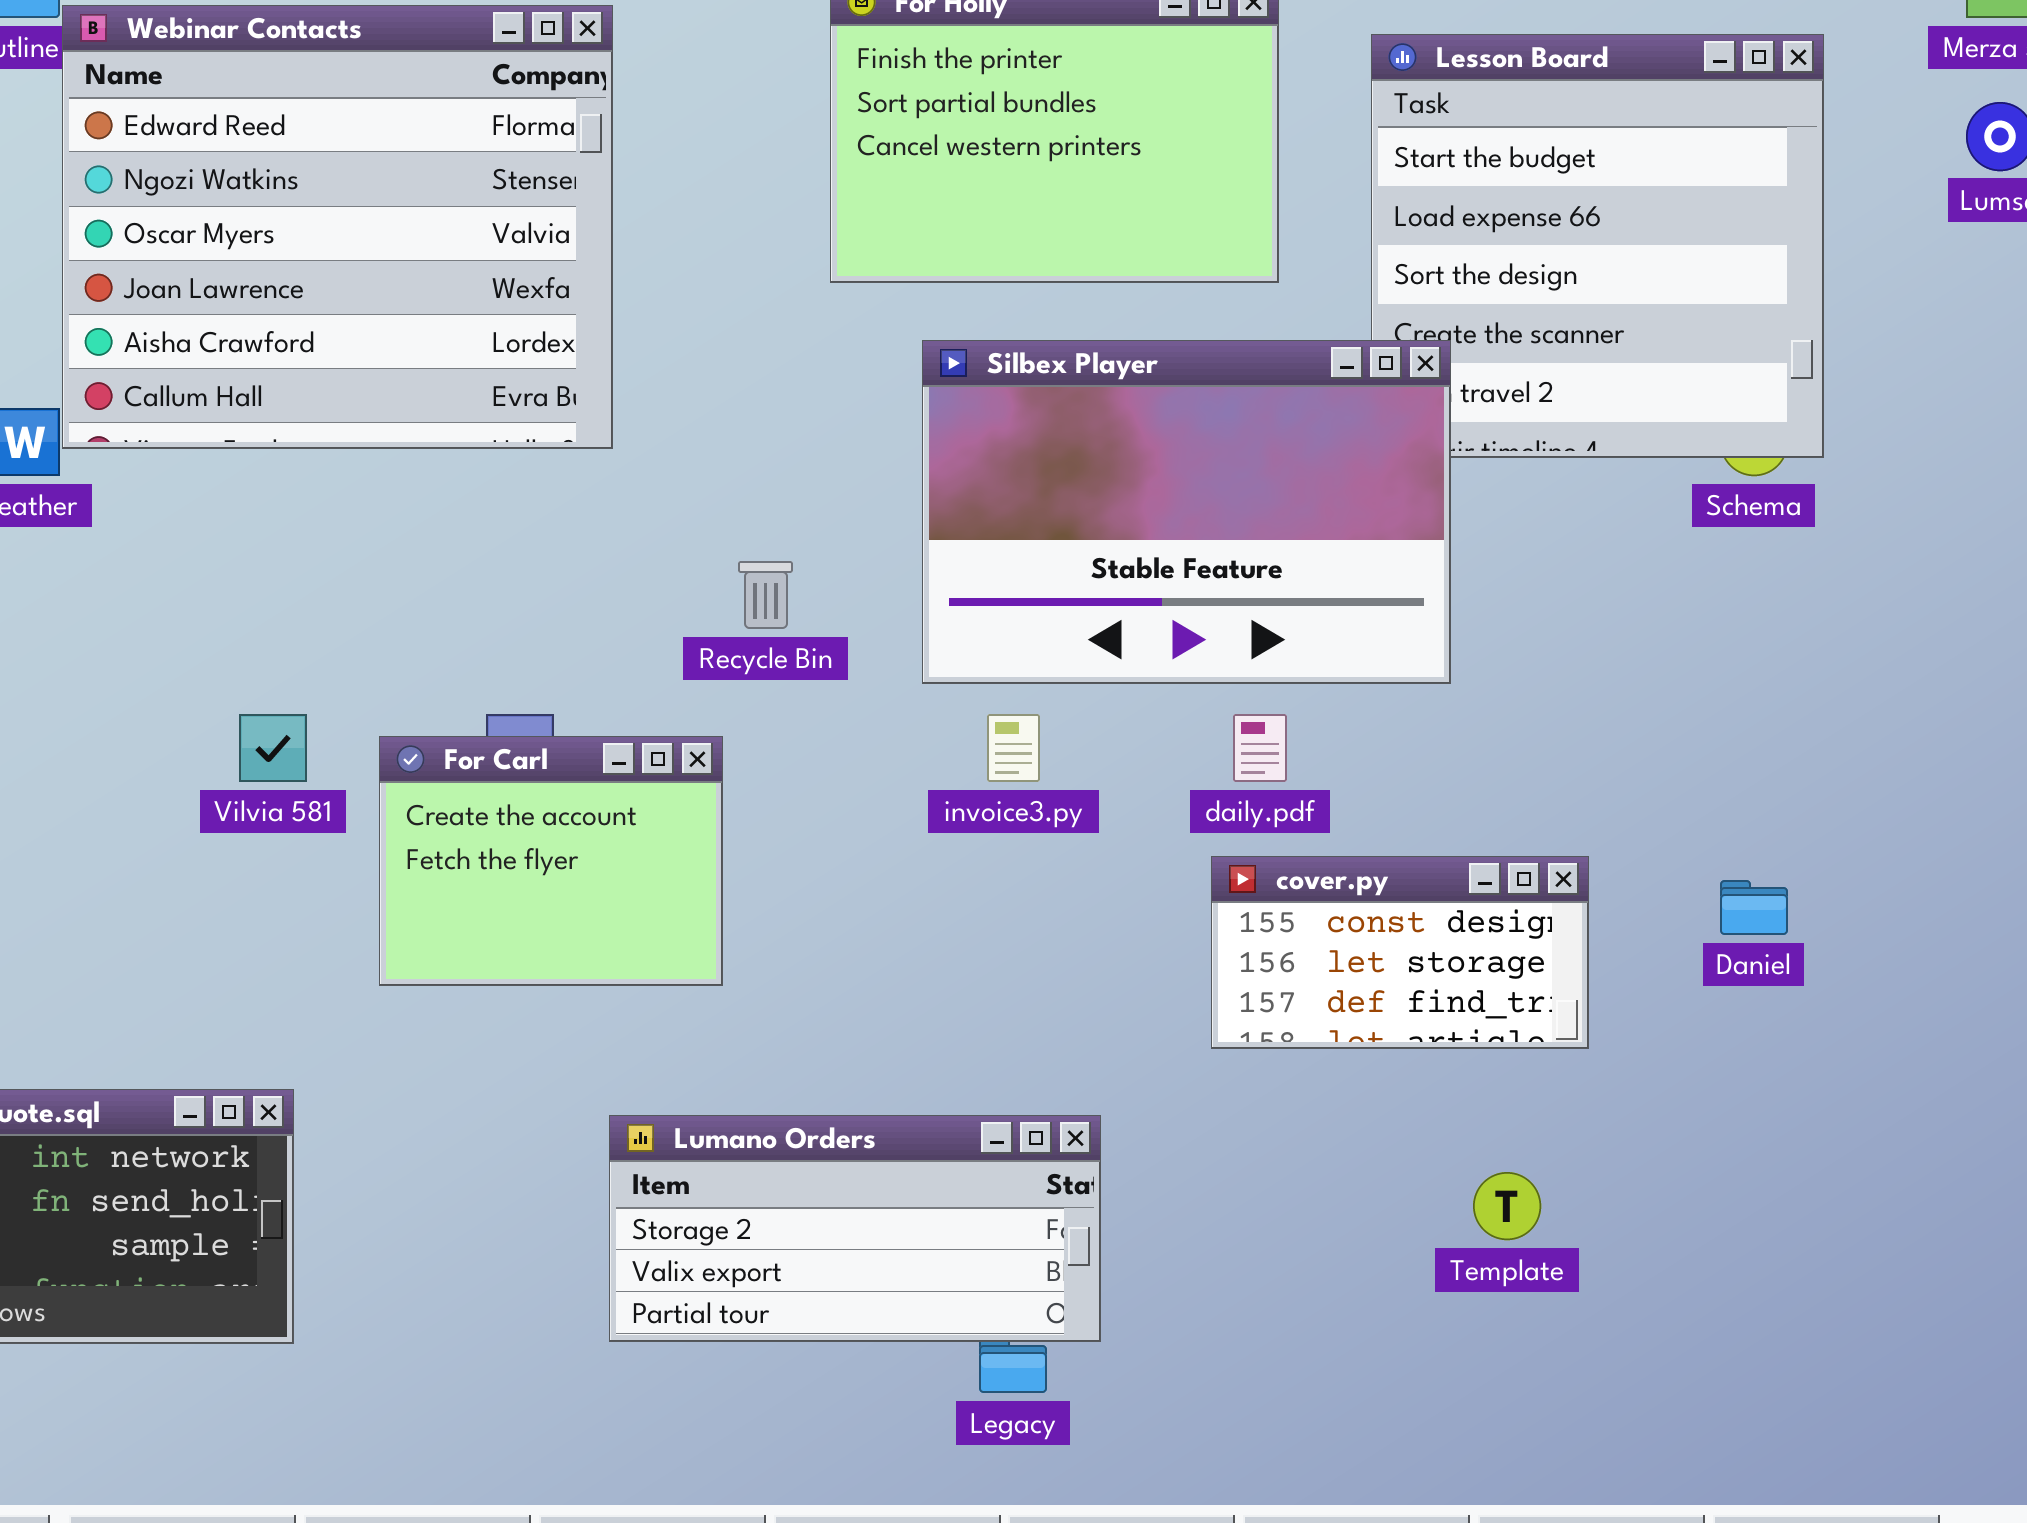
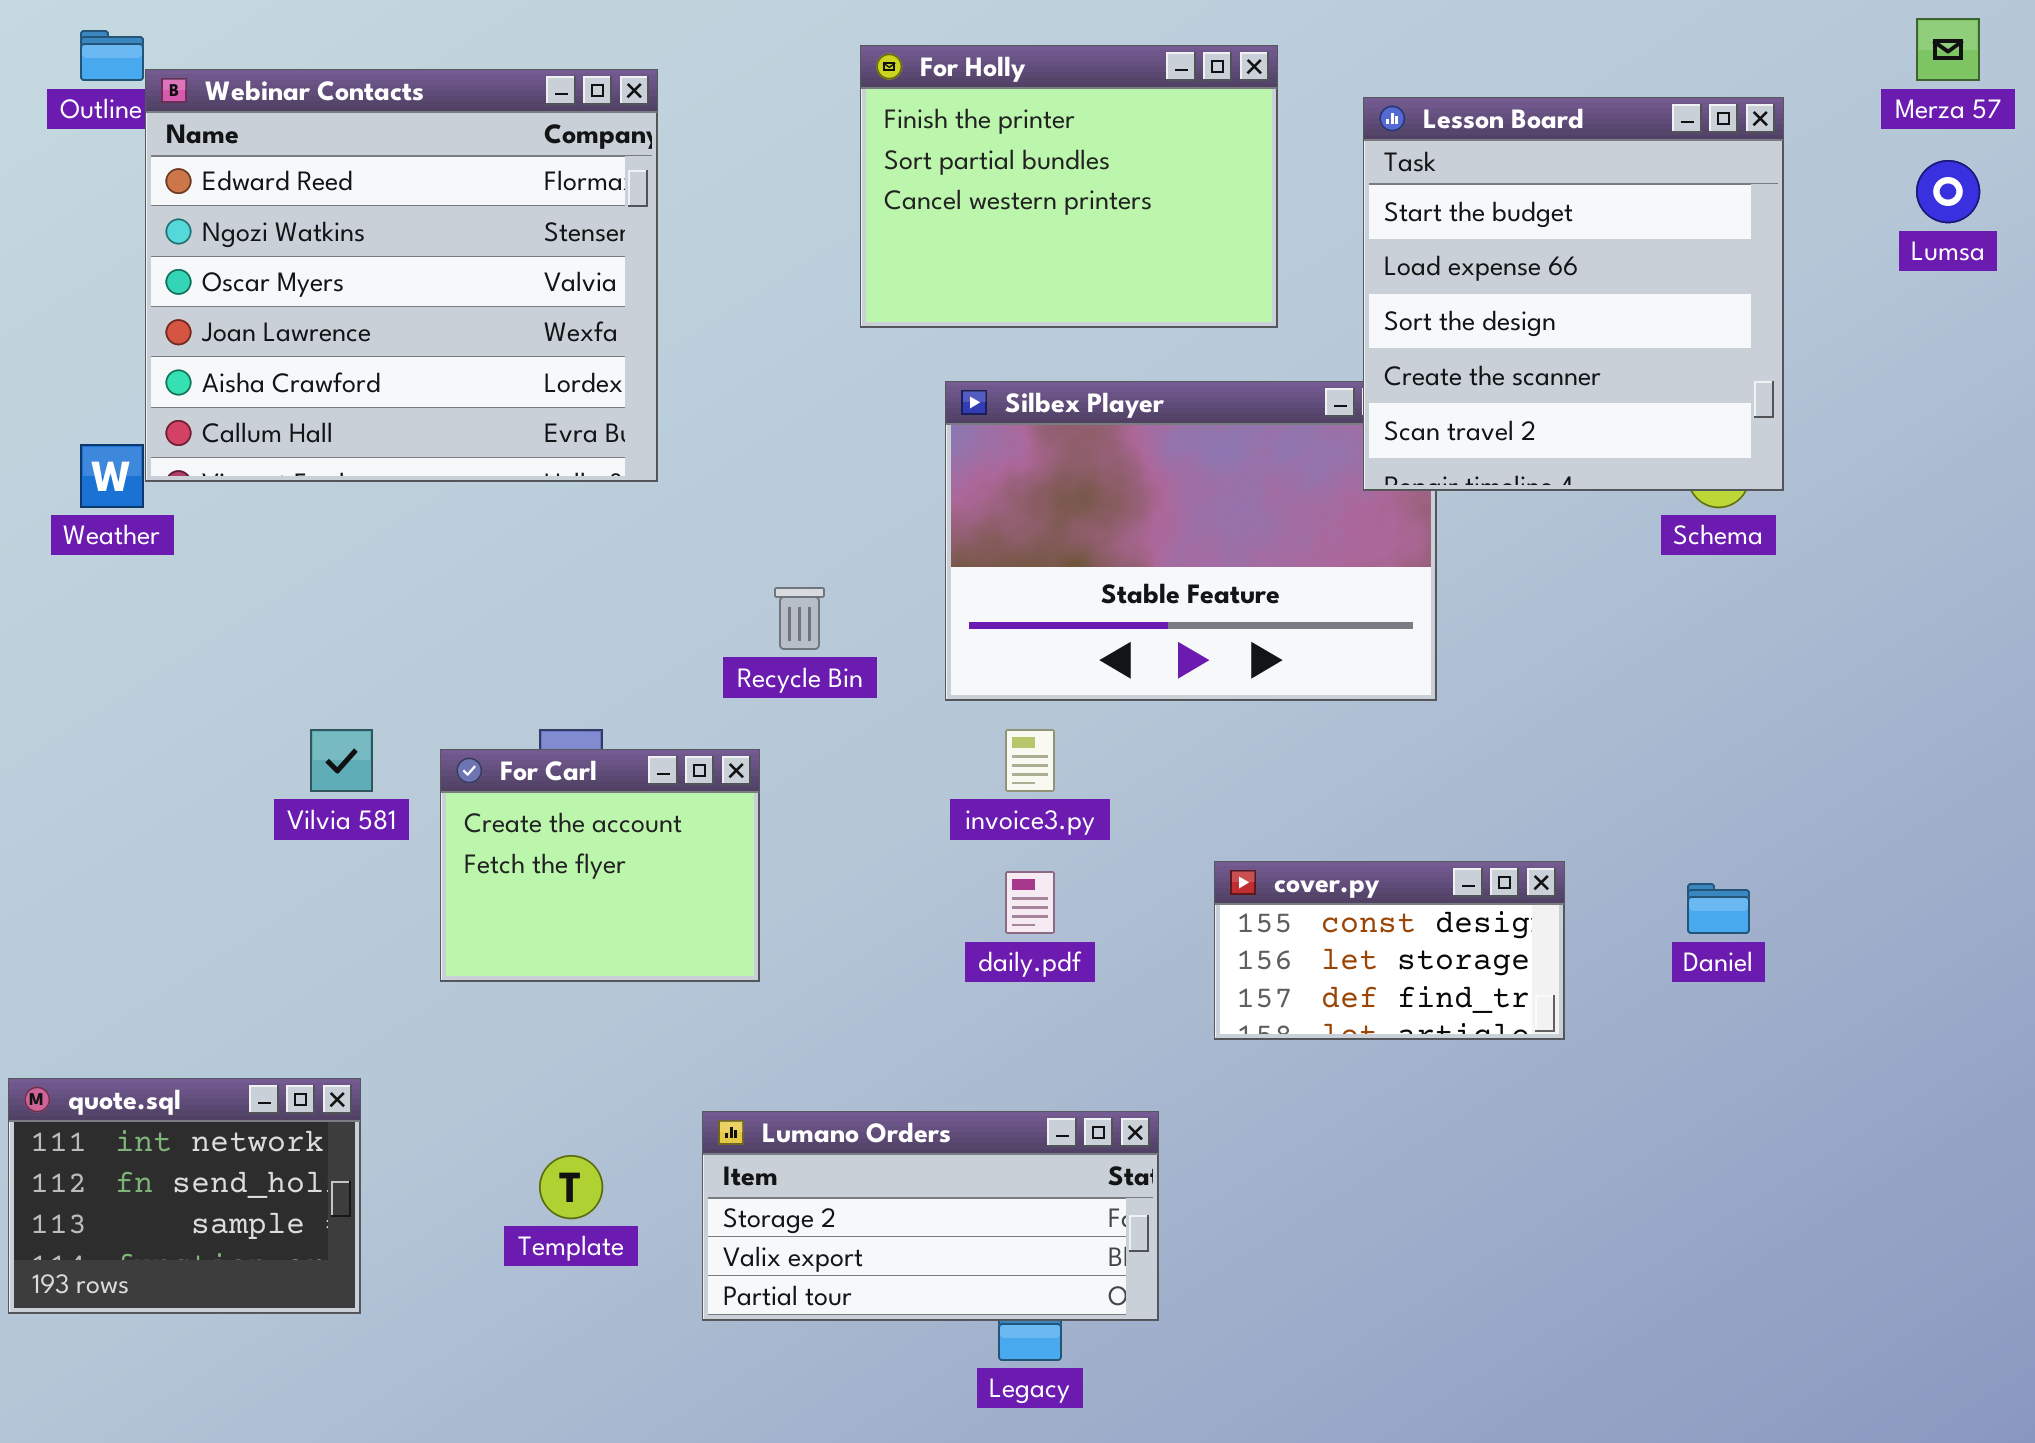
Lesson Board: [1371,34,1824,458] -> [1363,97,1784,491], raised
daily.pdf: [1233,714,1287,782] -> [1005,871,1055,934], moved
Lumano Orders: [609,1115,1101,1342] -> [702,1111,1159,1321], moved
Template: [1473,1172,1541,1240] -> [539,1155,603,1219], moved

